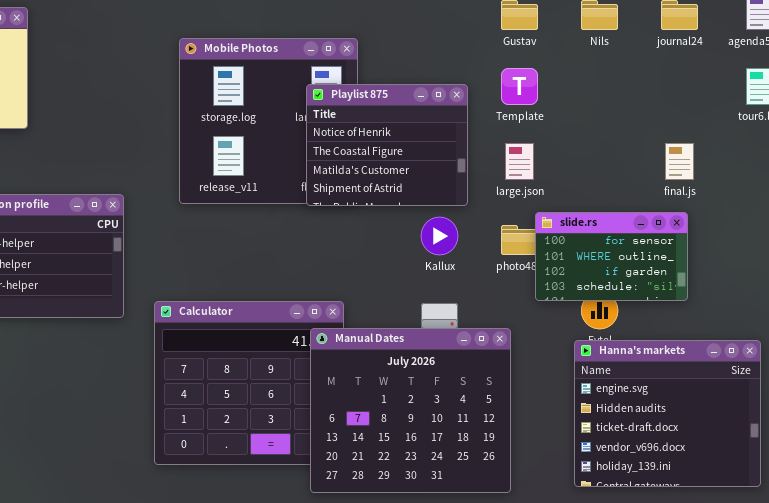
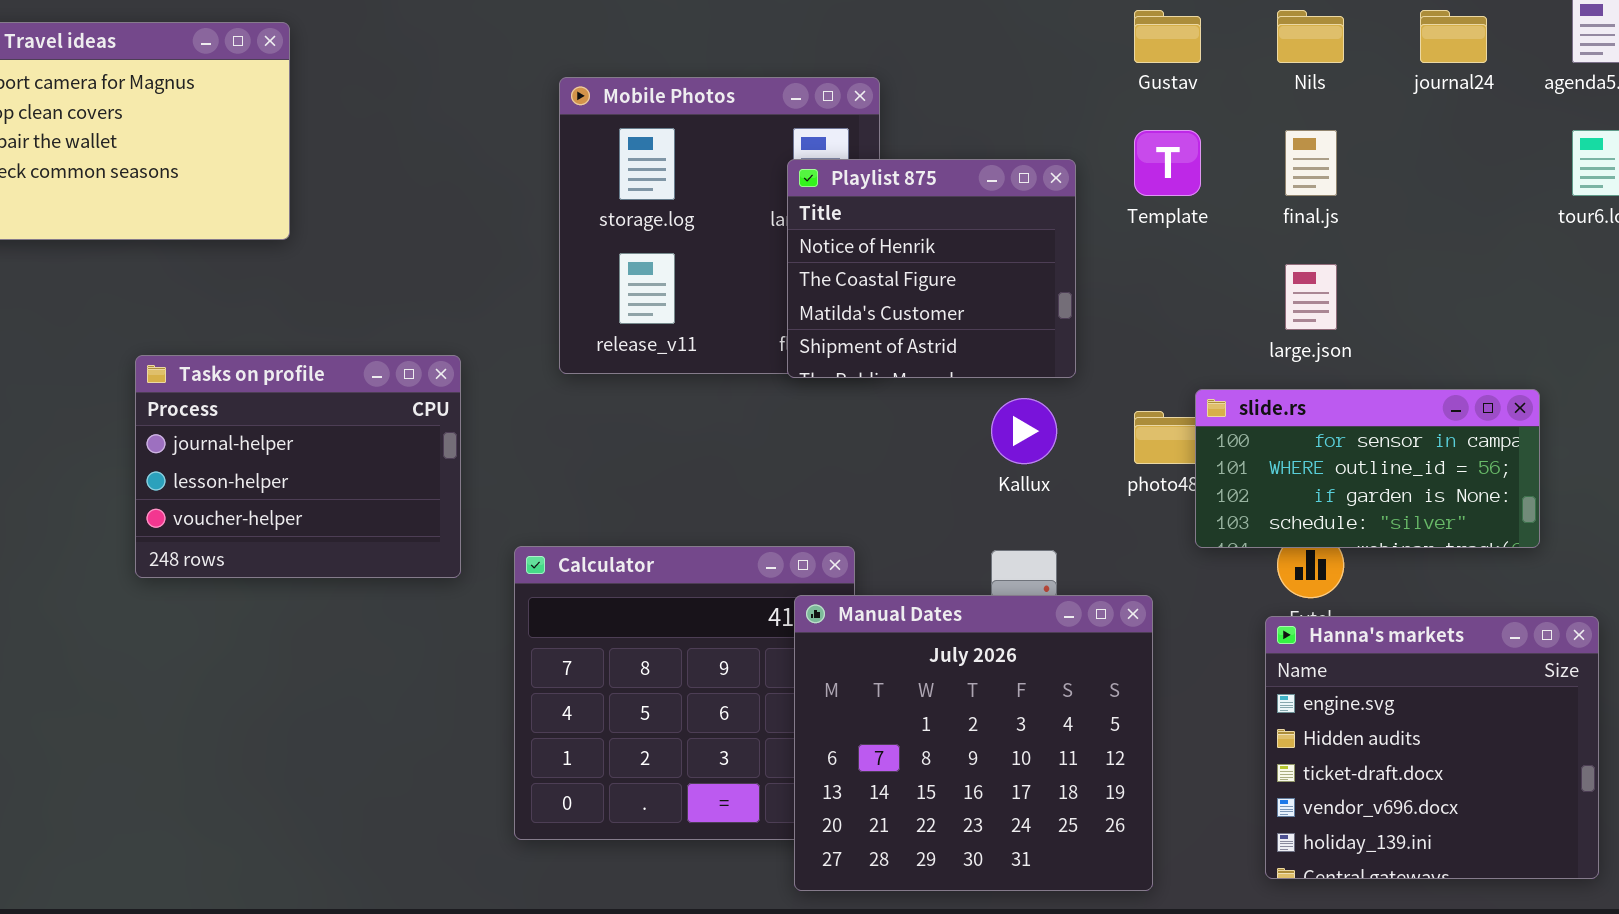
large.json: [505,143,534,180] -> [1285,264,1337,330], moved
final.js: [665,143,694,180] -> [1285,130,1337,196], moved
slide.rs: [535,212,688,301] -> [1195,389,1540,548], resized

